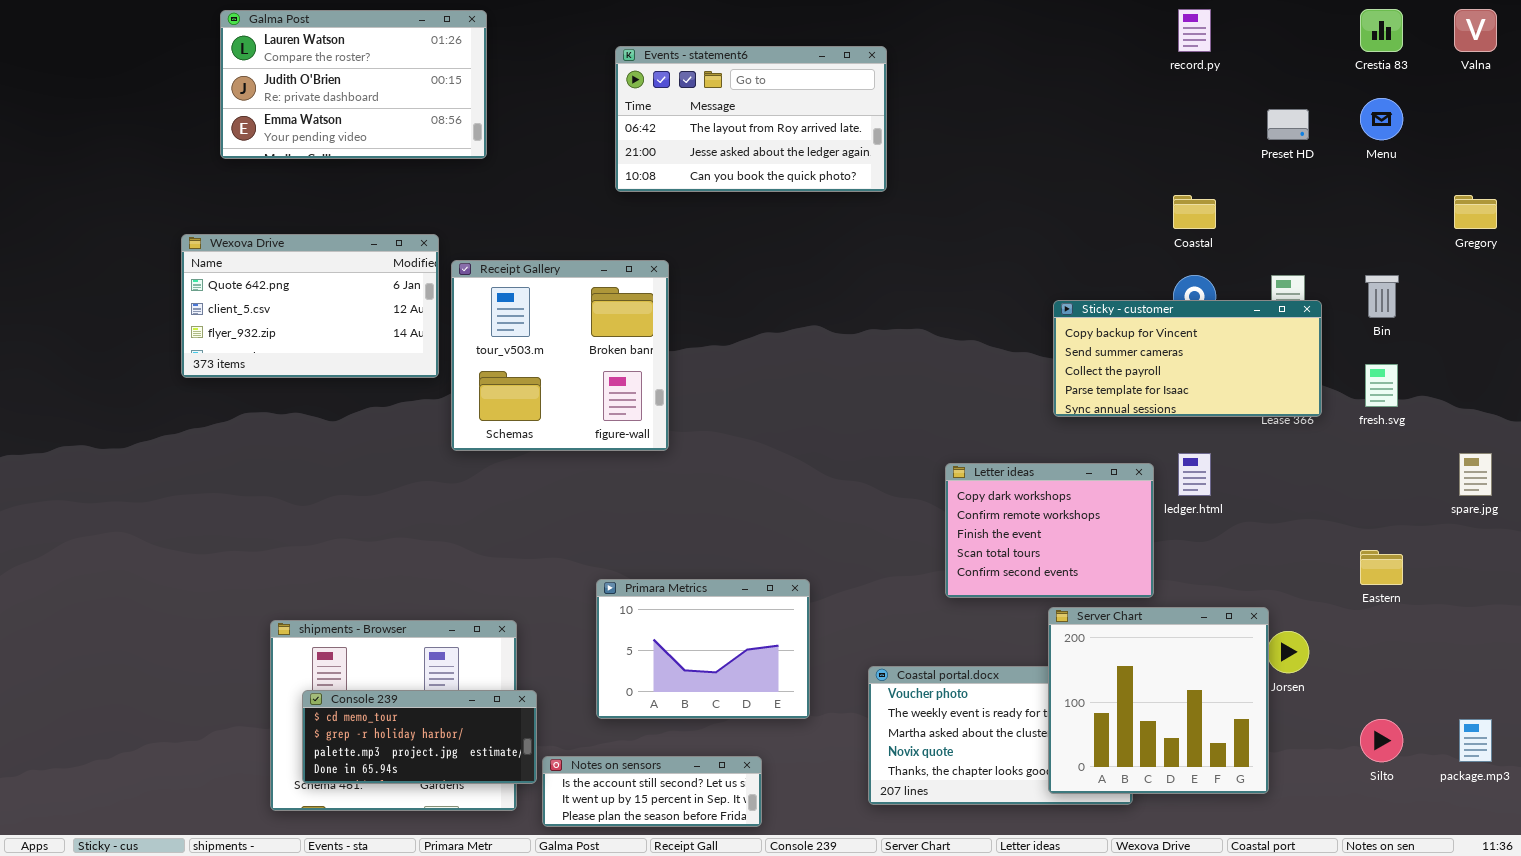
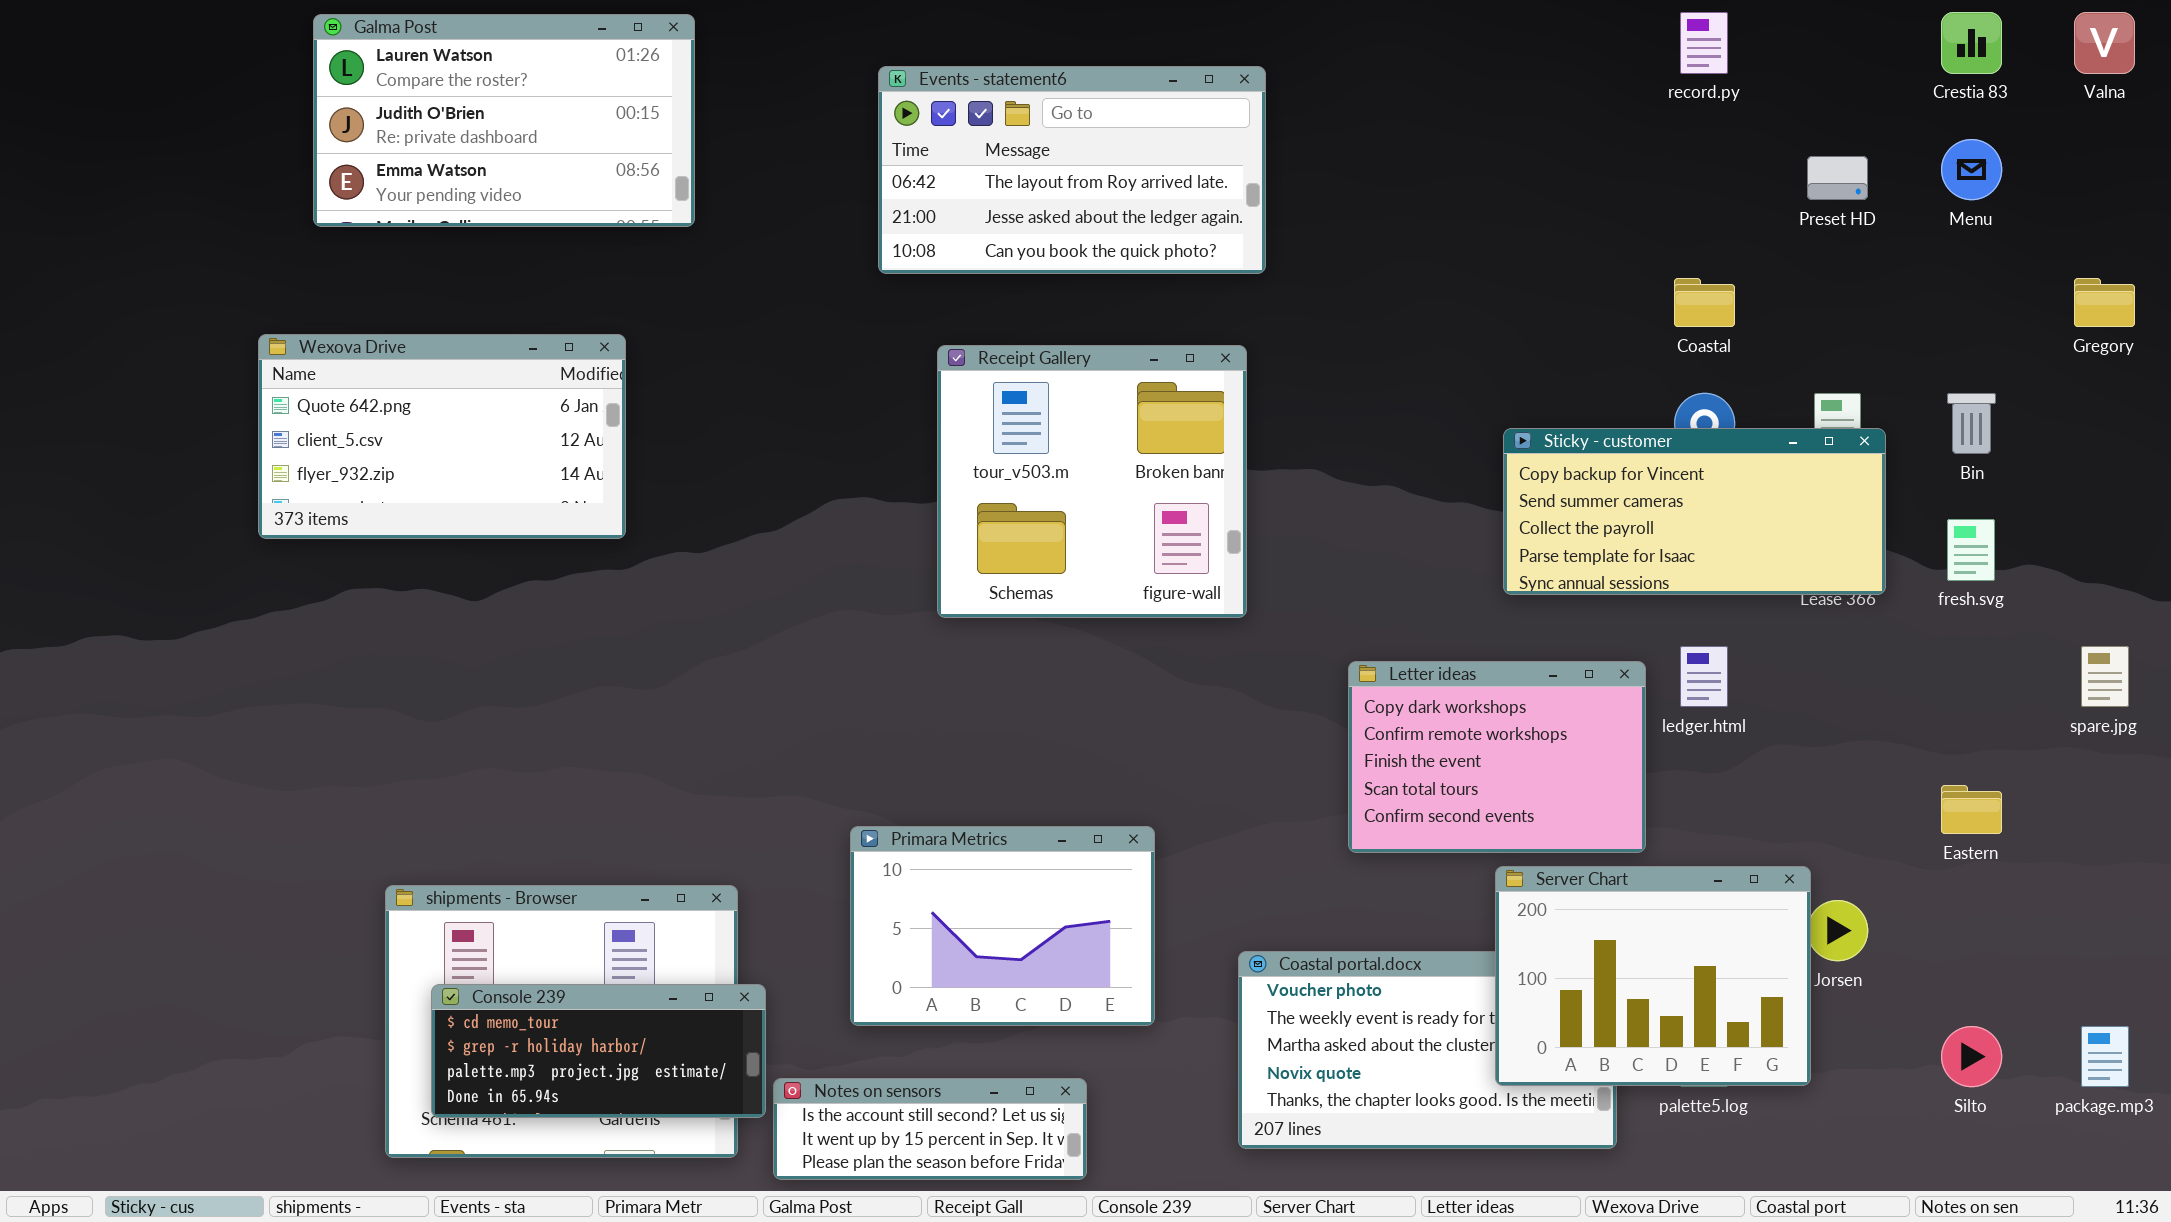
Receipt Gallery: [451,260,669,451] -> [937,345,1247,618], moved
Server Chart: [1048,607,1269,794] -> [1495,866,1811,1086], resized

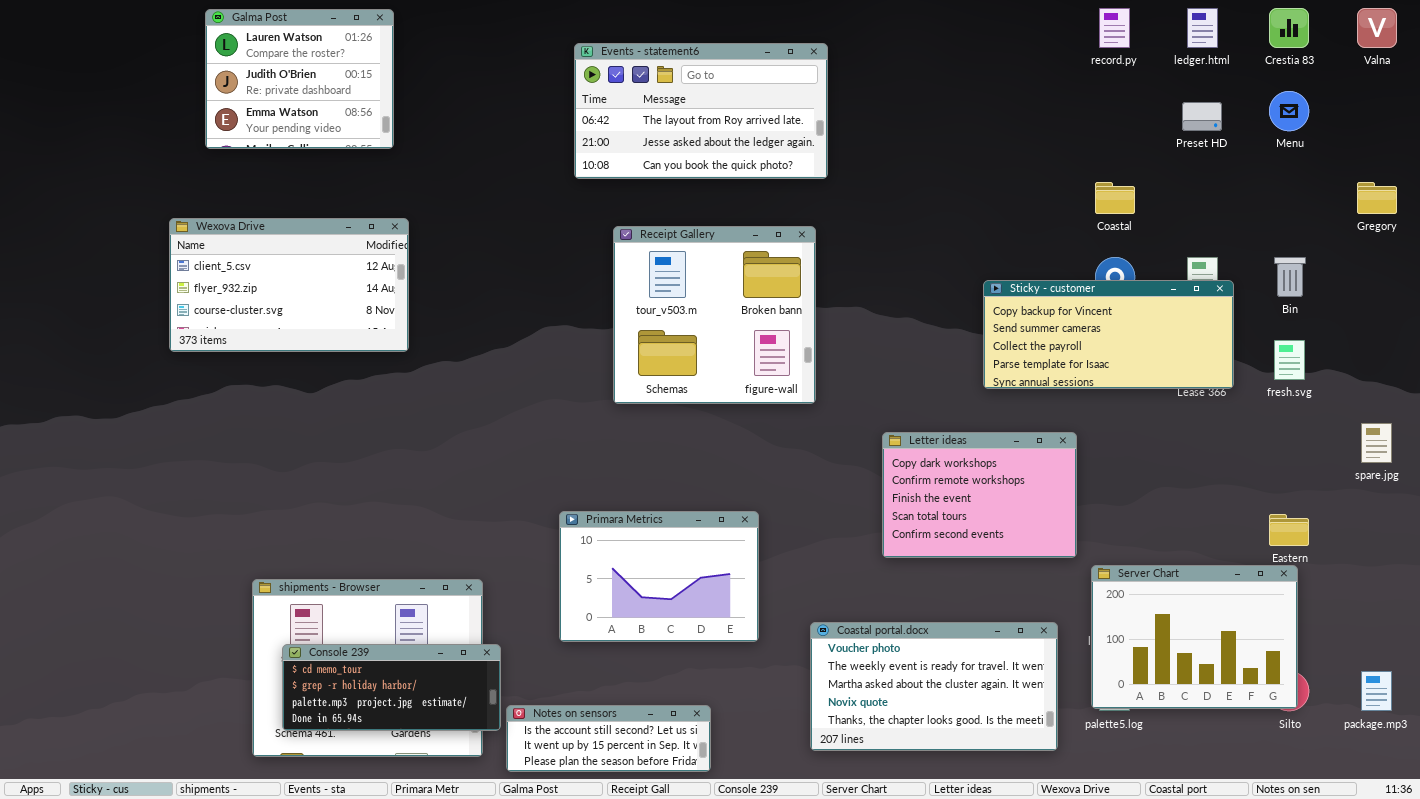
Galma Post: [313,14,695,227] -> [205,9,394,149], resized
Wexova Drive: [258,334,626,539] -> [169,218,409,352], scrolled down 1 row
ledger.html: [1680,646,1728,707] -> [1187,8,1218,48], moved
Primara Metrics: [850,826,1155,1026] -> [559,511,759,642], moved
Server Chart: [1495,866,1811,1086] -> [1091,565,1298,709], moved

